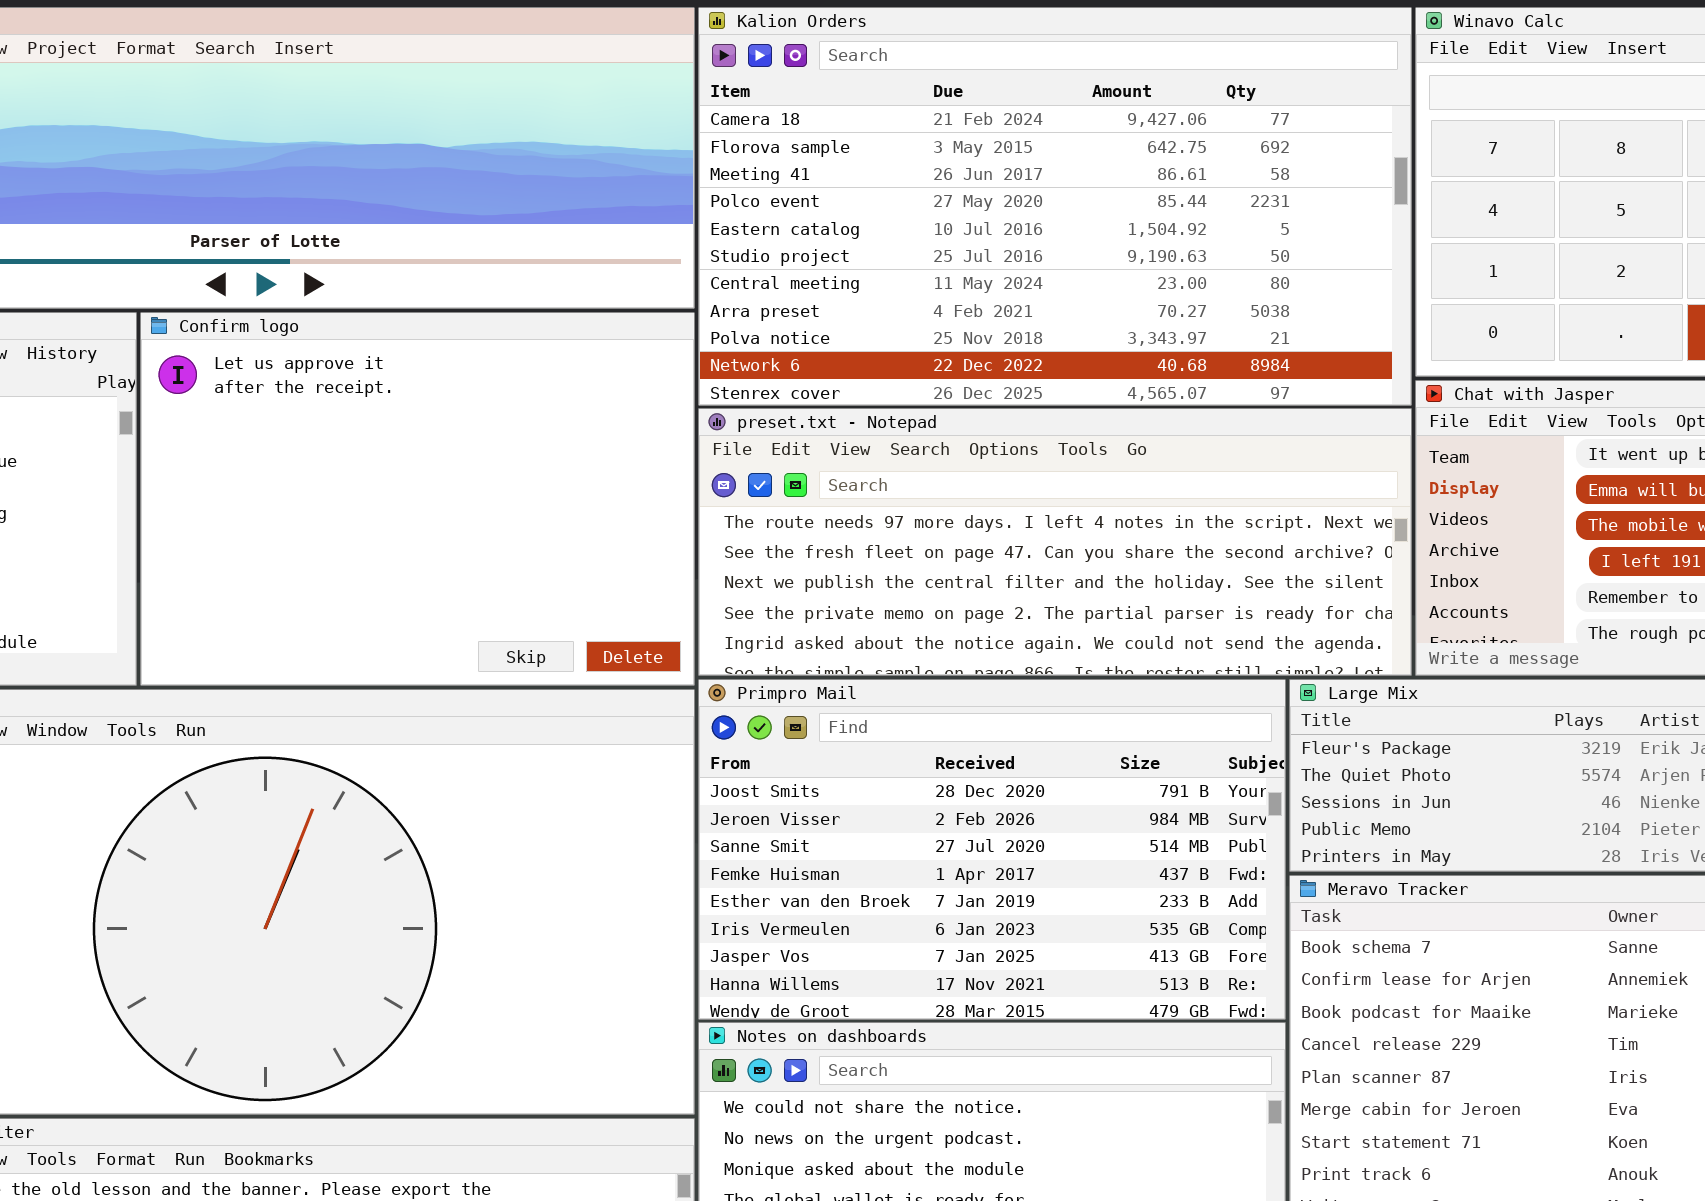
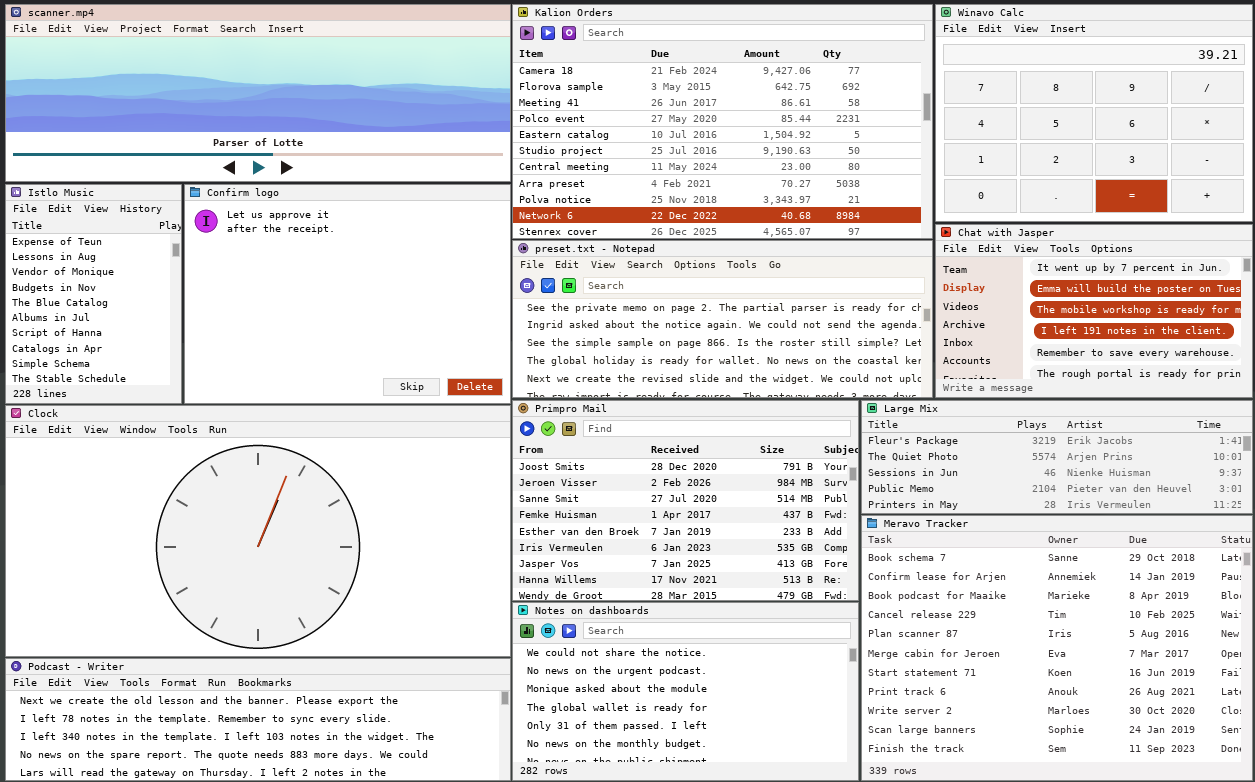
preset.txt - Notepad: [698,408,1412,676] -> [512,240,933,398], scrolled down 3 rows

